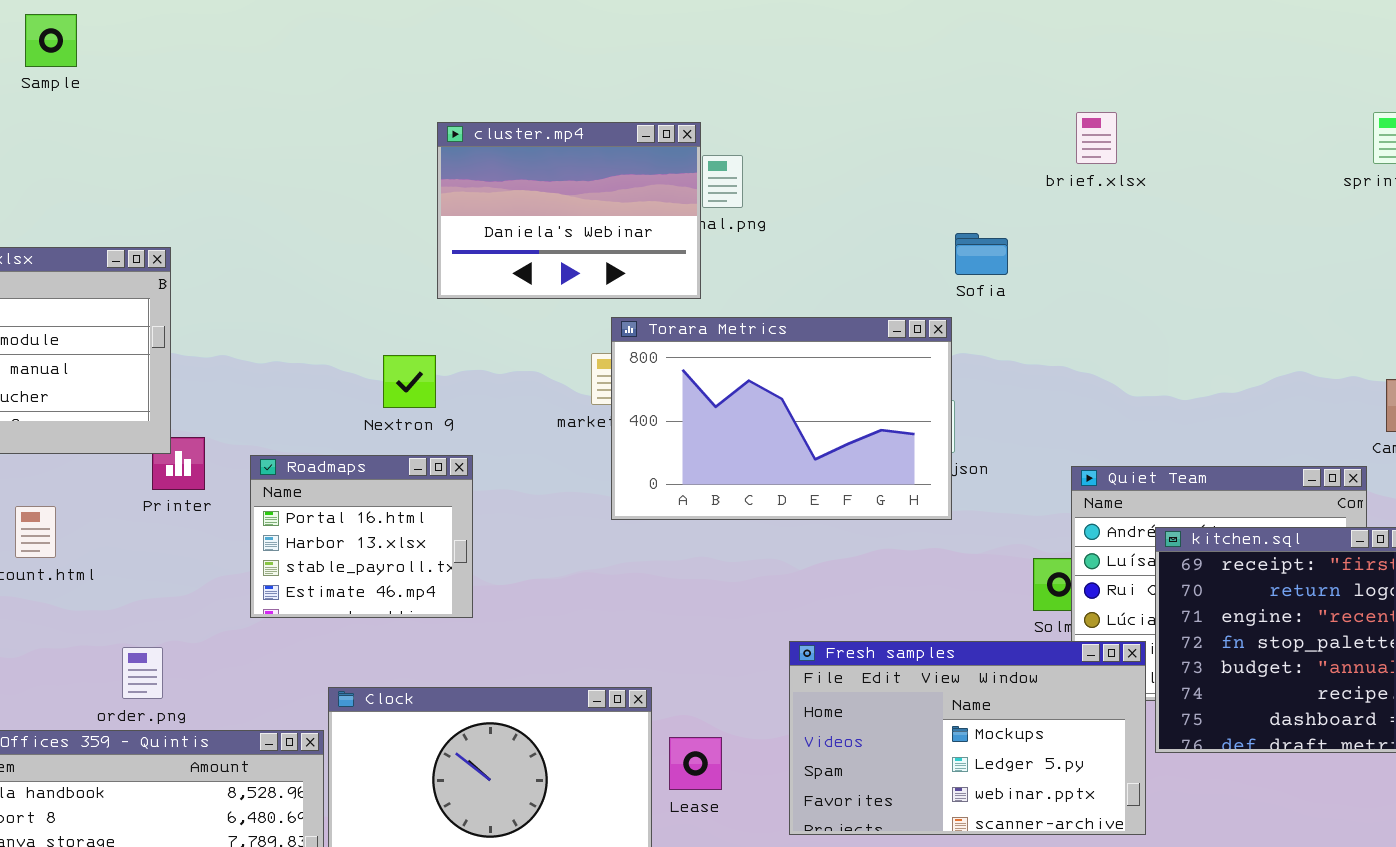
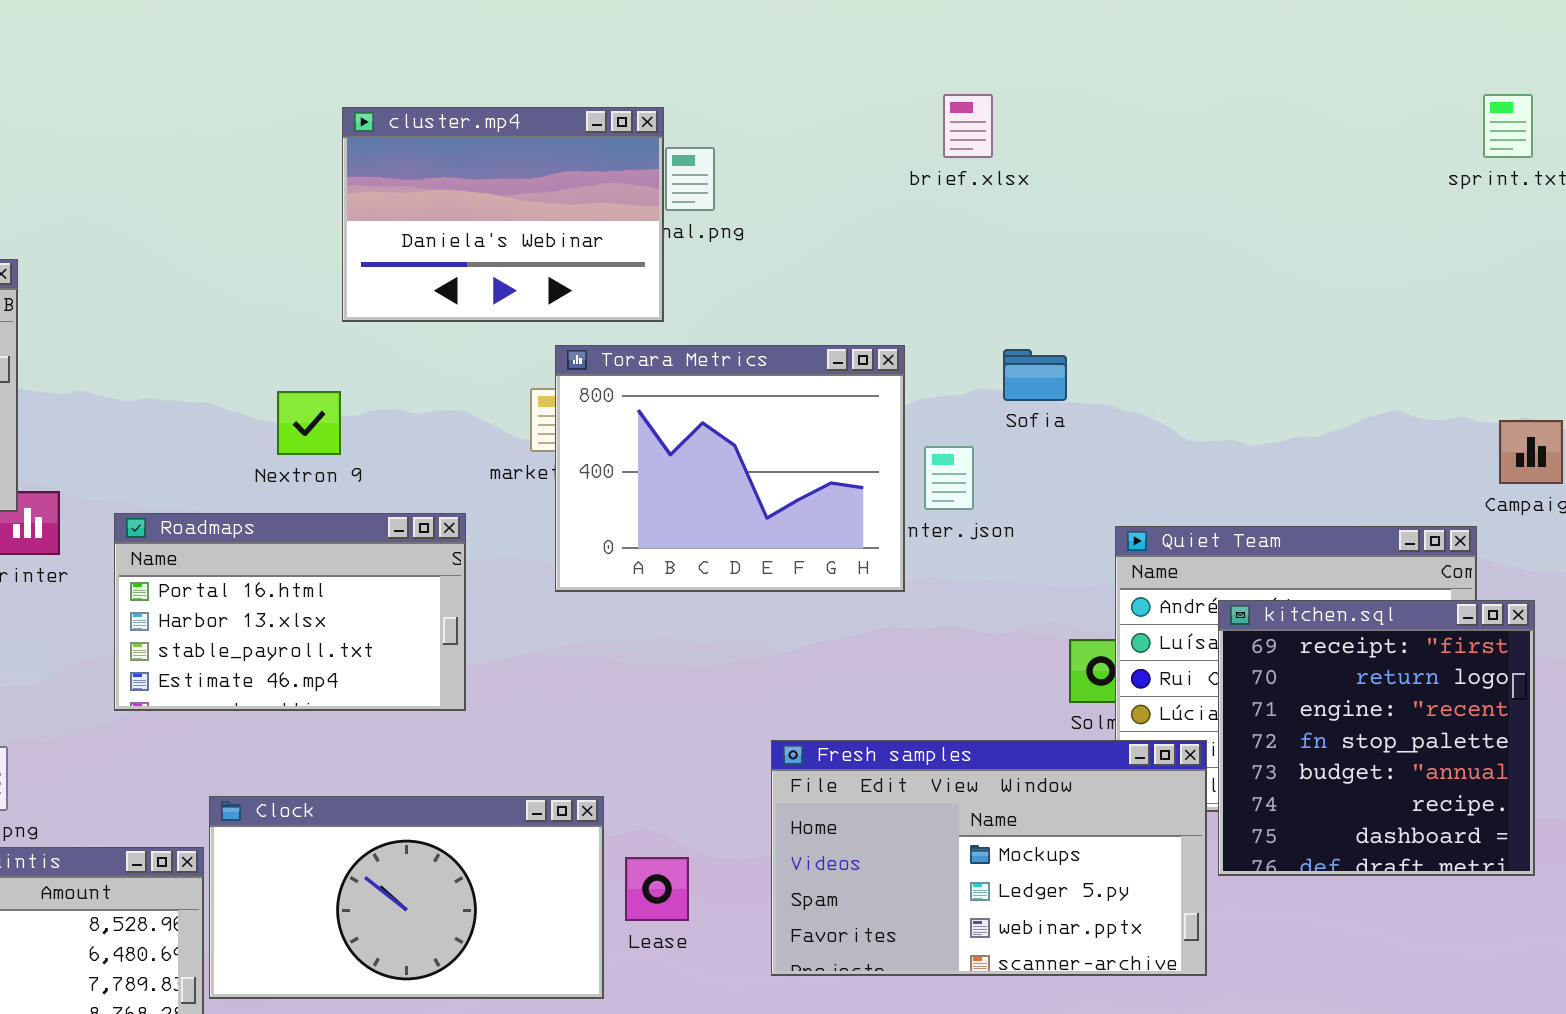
brief.xlsx: [1076,112,1117,164] -> [943,94,993,158], moved
Sofia: [955,233,1008,275] -> [1003,349,1067,401], moved
Torara Metrics: [611,317,952,520] -> [555,345,905,592], resized
Roadmaps: [250,455,473,618] -> [114,513,466,711], resized

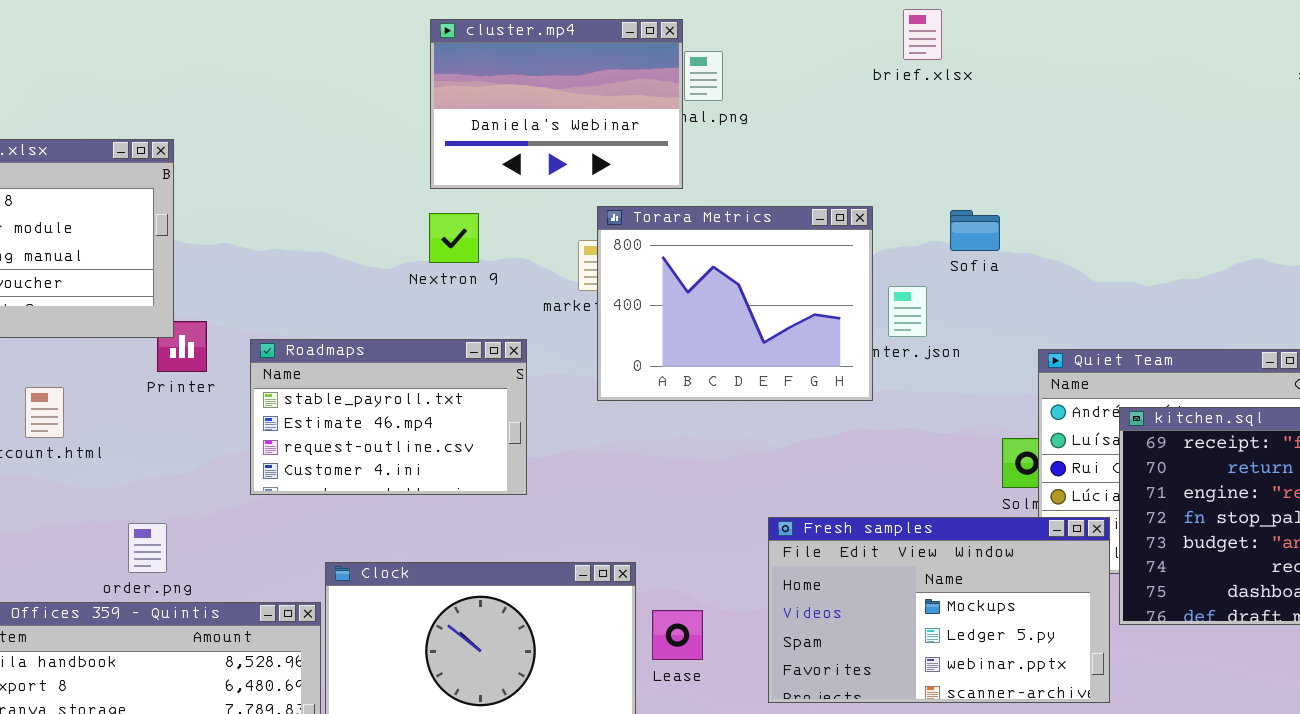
Nextron 9: [277,391,341,455] -> [429,213,479,263], moved
Roadmaps: [114,513,466,711] -> [250,339,527,495], scrolled down 2 rows

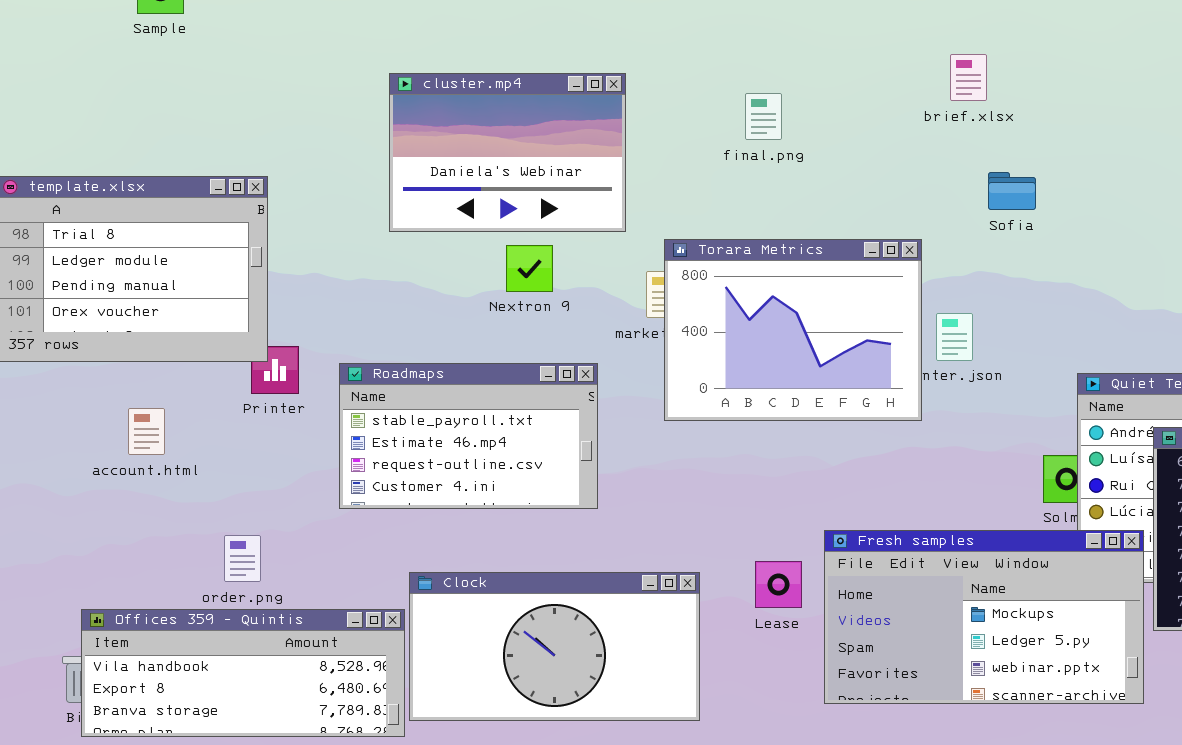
cluster.mp4: [430,19,683,189] -> [389,73,626,232], moved
Sofia: [950,210,1000,251] -> [988,172,1036,210], moved
Lease: [652,610,703,660] -> [755,561,802,608], moved

